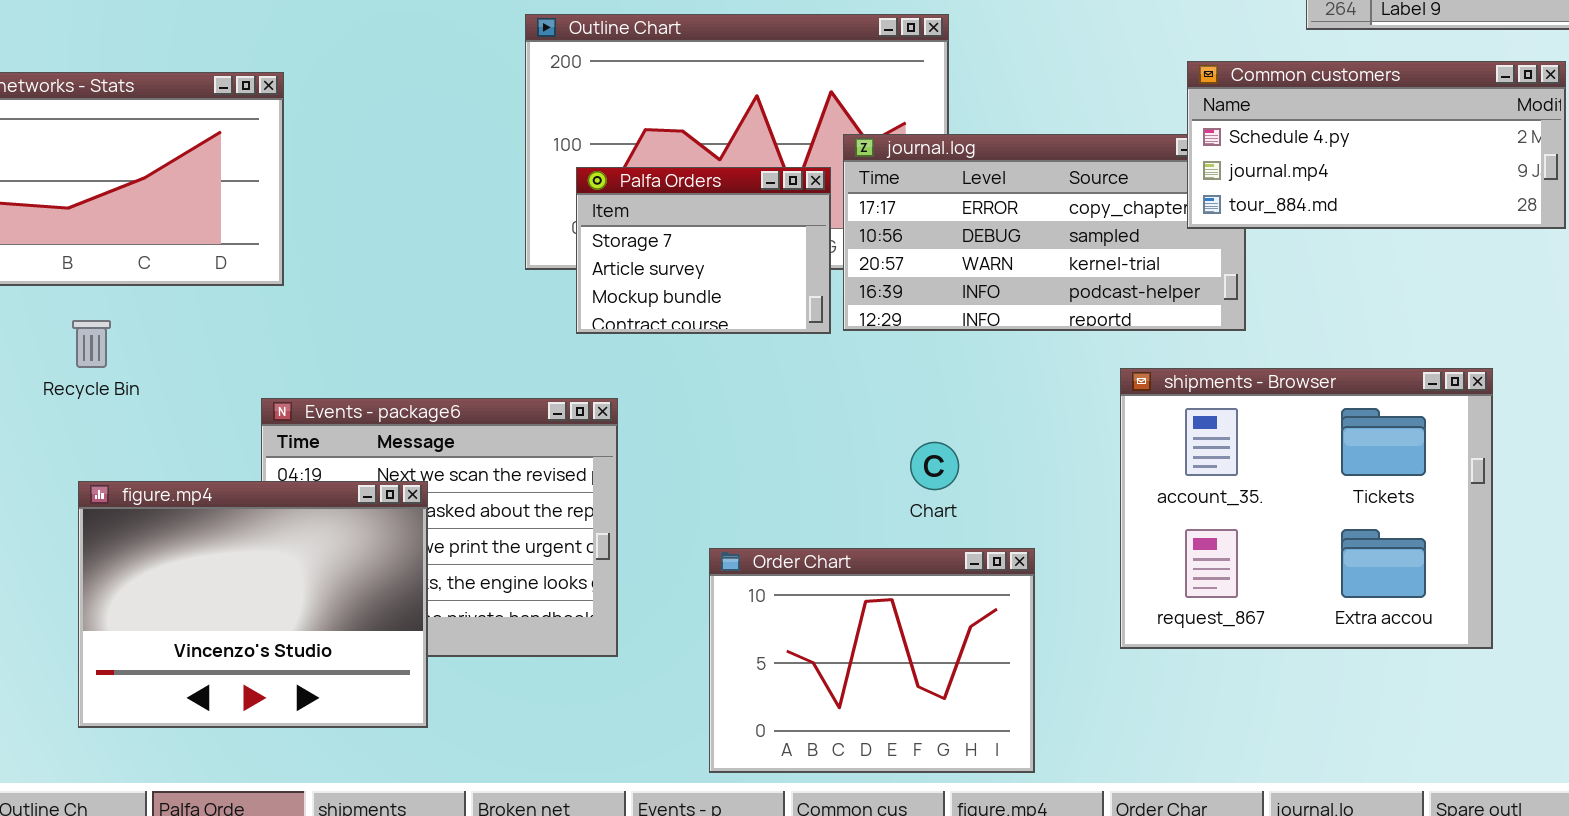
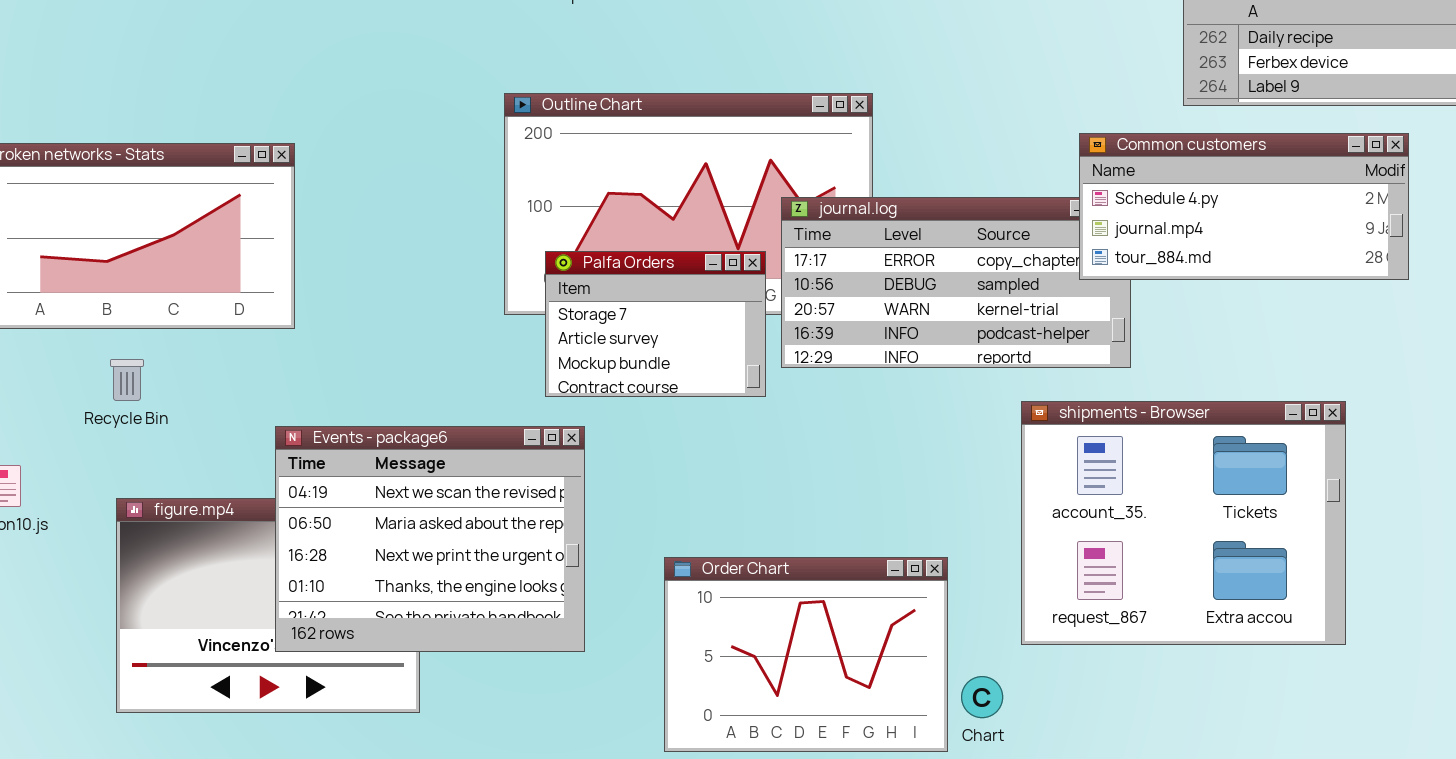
Palfa Orders: [576,167,831,334] -> [545,251,766,397], moved
Events - package6: [261,398,618,657] -> [275,426,585,652], raised
Chart: [910,442,959,490] -> [961,676,1003,718], moved

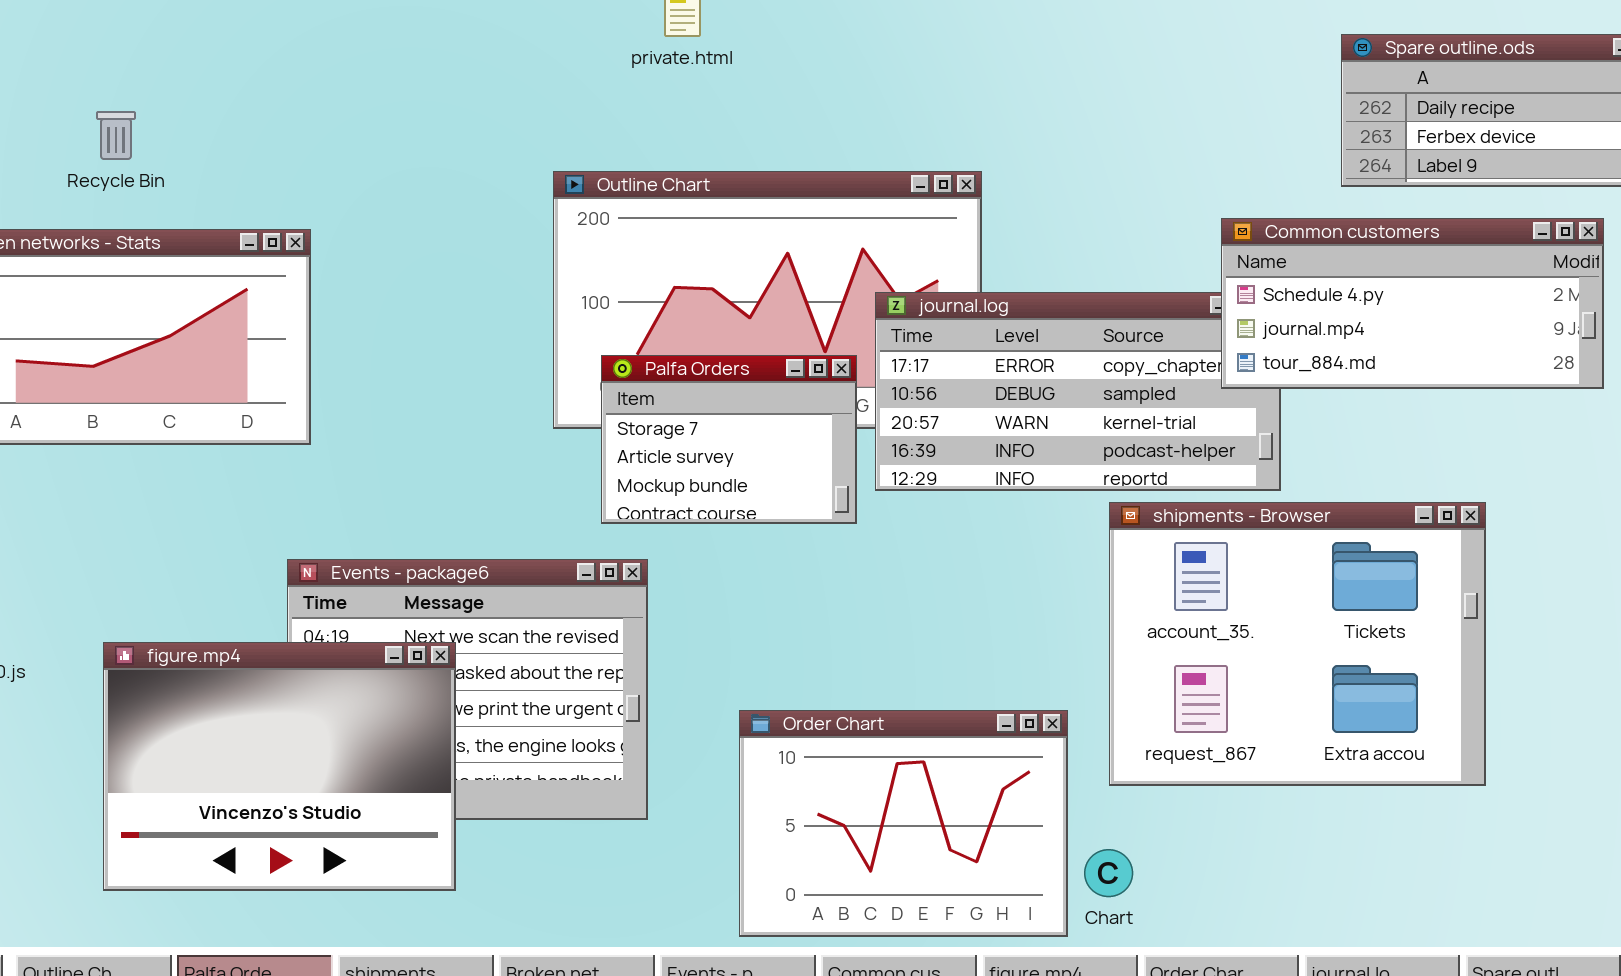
Recycle Bin: [110,359,144,401] -> [96,111,136,160], moved
shipments - Browser: [1021,401,1346,645] -> [1109,502,1486,786], moved
figure.mp4: [116,498,420,713] -> [103,642,456,891], raised

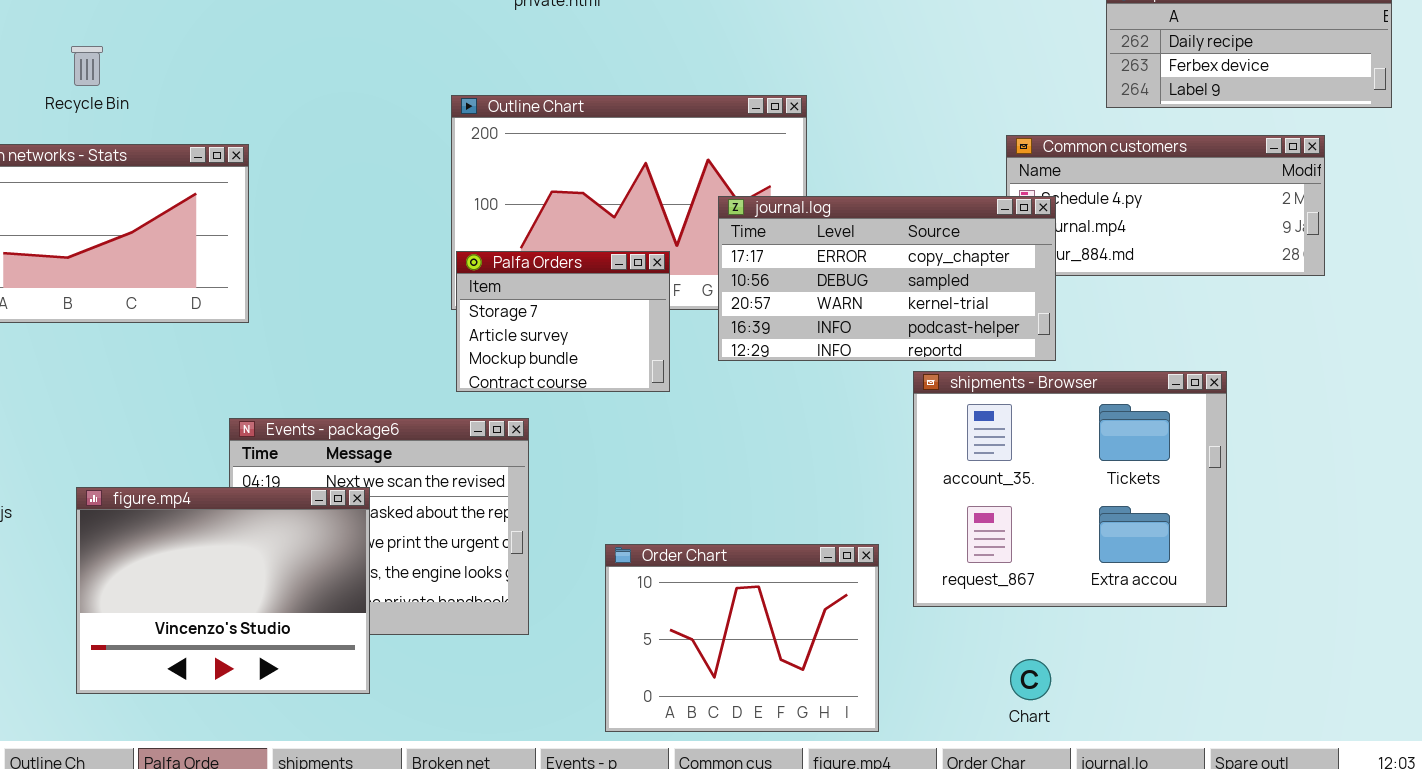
journal.log: [875,292,1281,491] -> [718,196,1056,361], raised
Palfa Orders: [601,355,857,524] -> [456,251,670,392], moved
Chart: [1084,849,1133,897] -> [1010,659,1051,700], moved

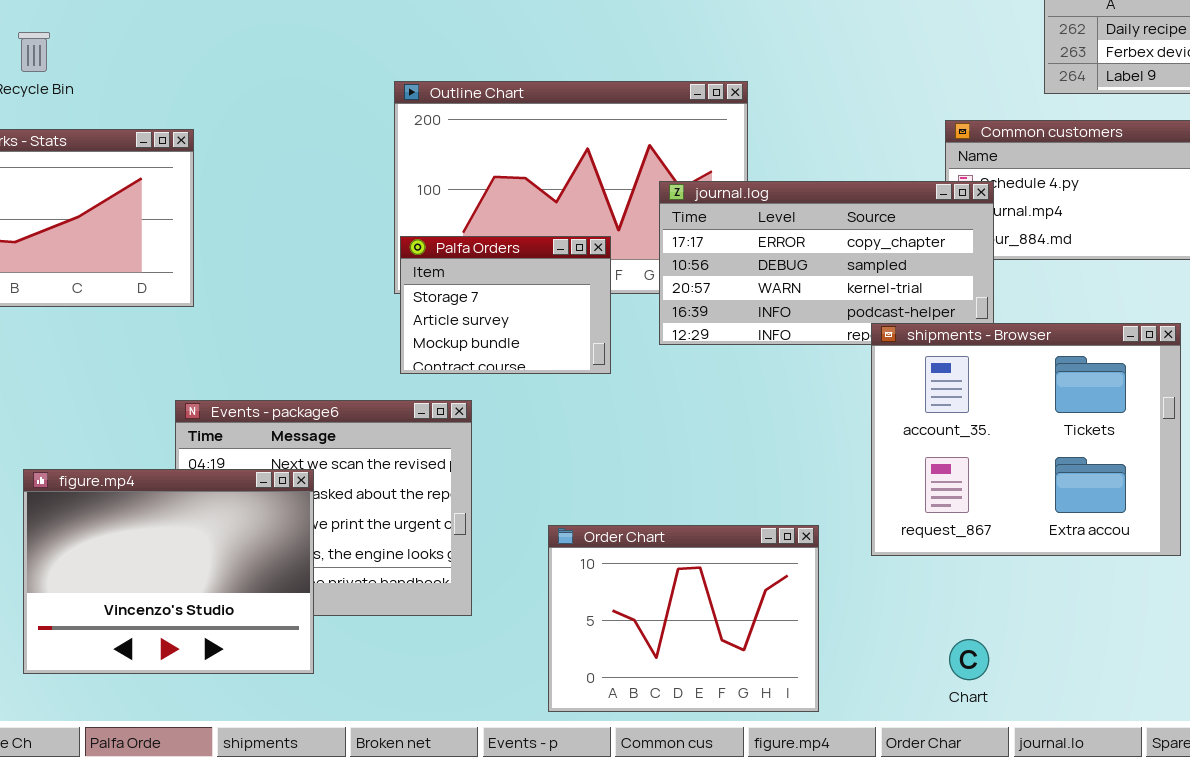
shipments - Browser: [913,371,1227,607] -> [871,323,1181,556], moved

